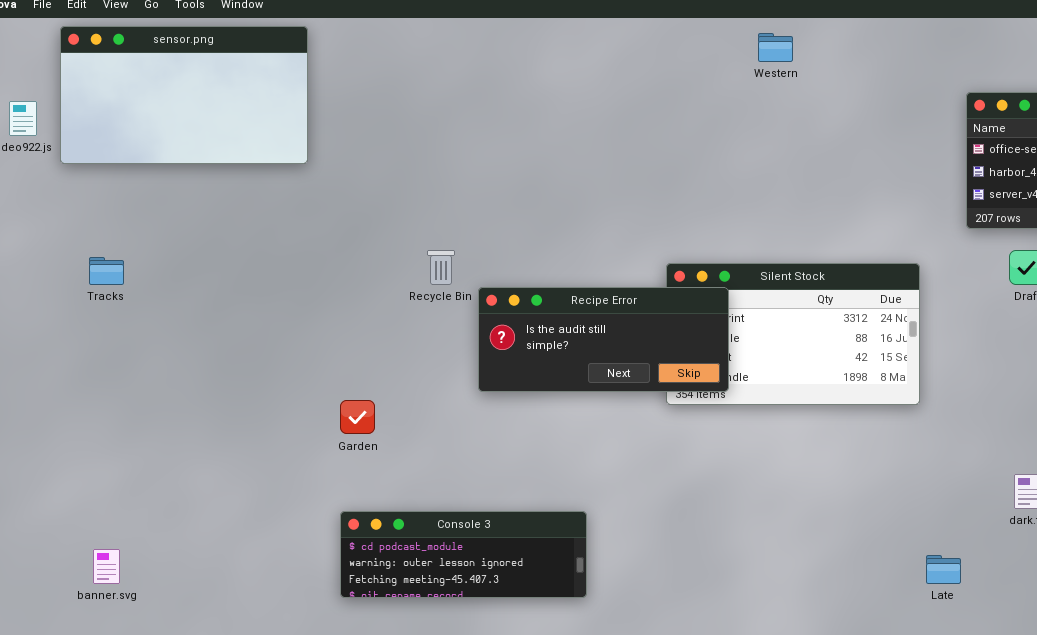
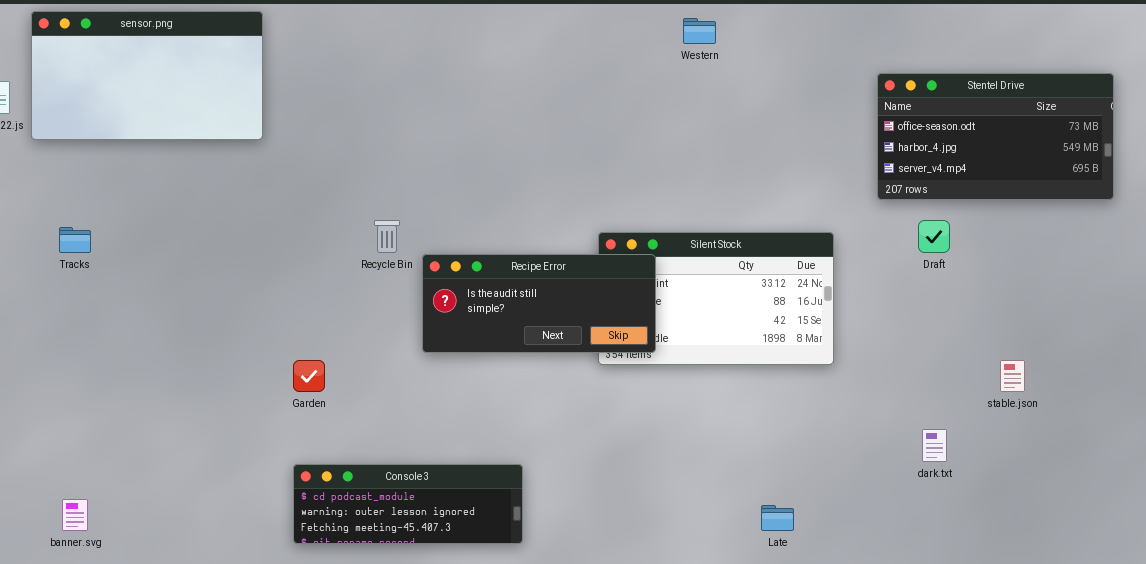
Late: [926,555,961,584] -> [761,505,794,531], moved

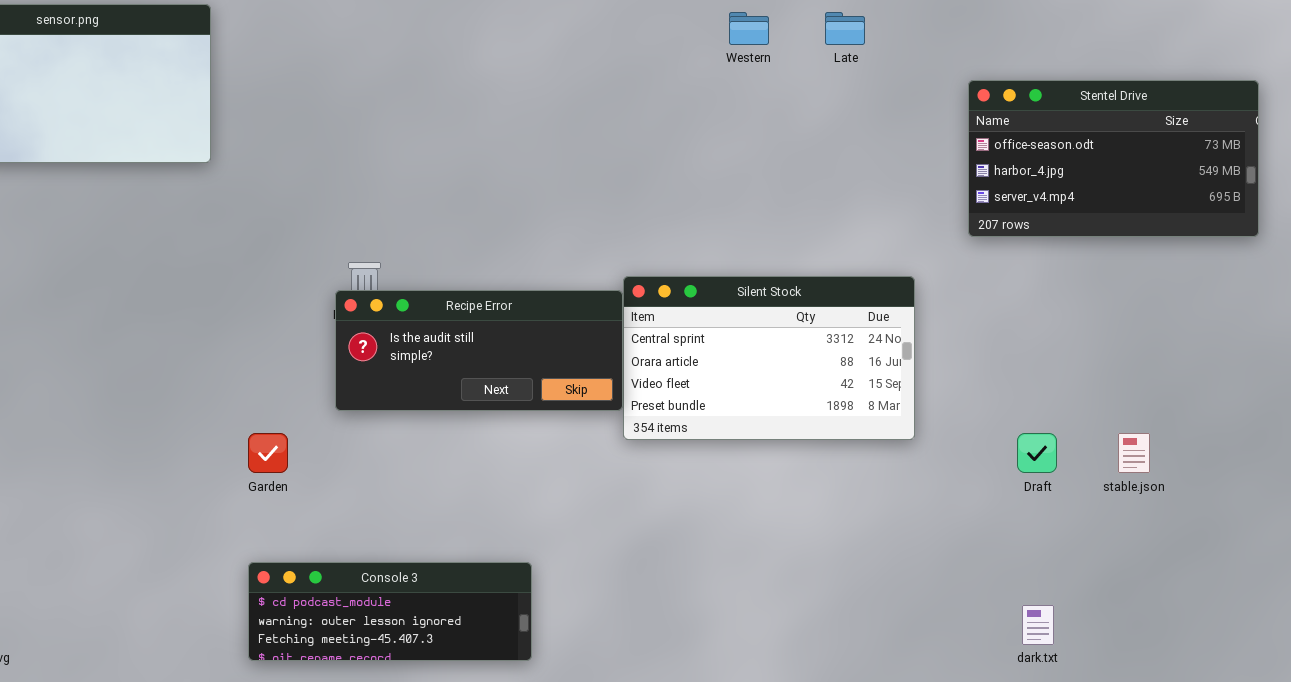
Draft: [918,220,950,253] -> [1017,433,1057,473], moved
Recipe Error: [422,254,656,353] -> [335,290,623,411], moved
dark.txt: [922,429,947,462] -> [1022,605,1054,645], moved
Late: [761,505,794,531] -> [825,12,865,45], moved

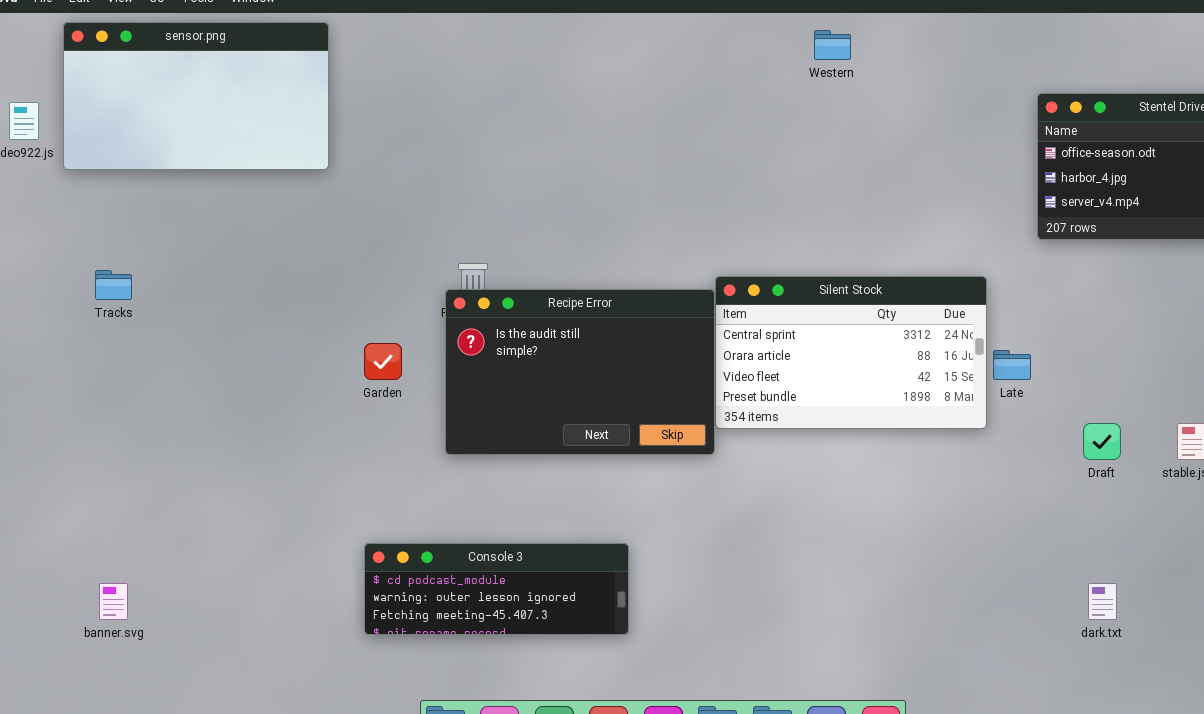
Late: [825,12,865,45] -> [993,350,1031,380], moved
Recipe Error: [335,290,623,411] -> [445,289,715,455], resized
Garden: [248,433,288,473] -> [364,343,402,380], moved

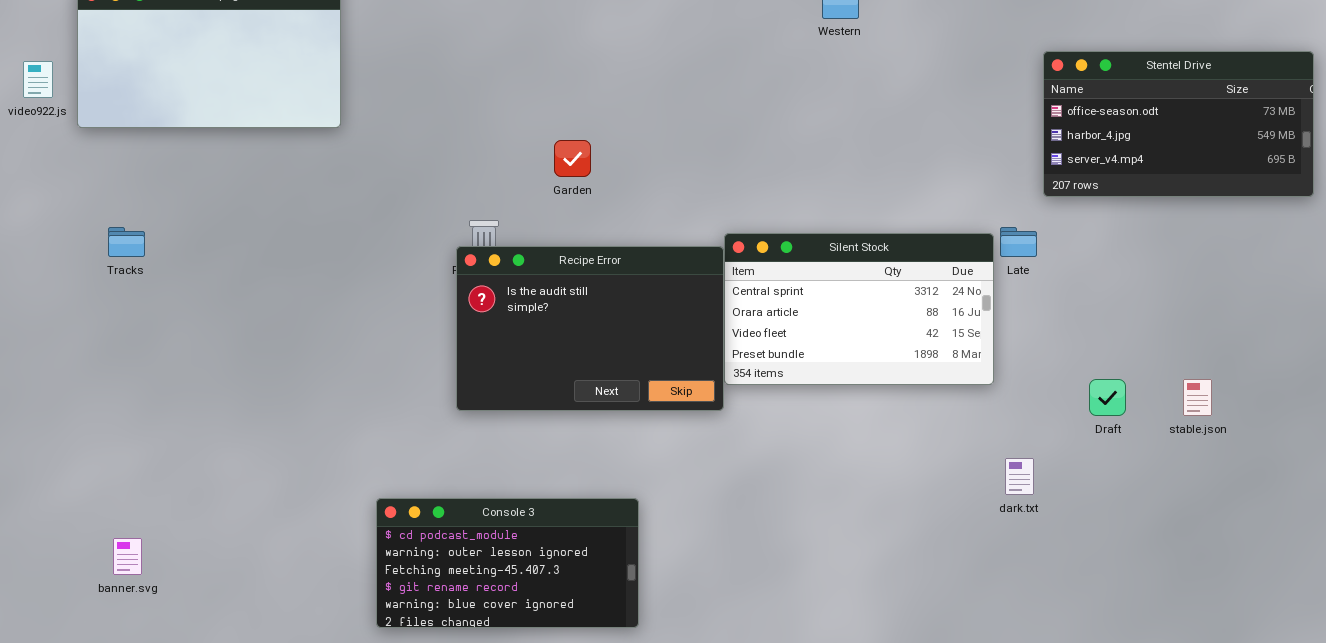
Garden: [364,343,402,380] -> [554,140,591,177], moved
Late: [993,350,1031,380] -> [1000,227,1037,257], moved
Console 3: [364,543,629,635] -> [376,498,639,628], resized
dark.txt: [1088,583,1117,620] -> [1005,458,1034,495], moved

